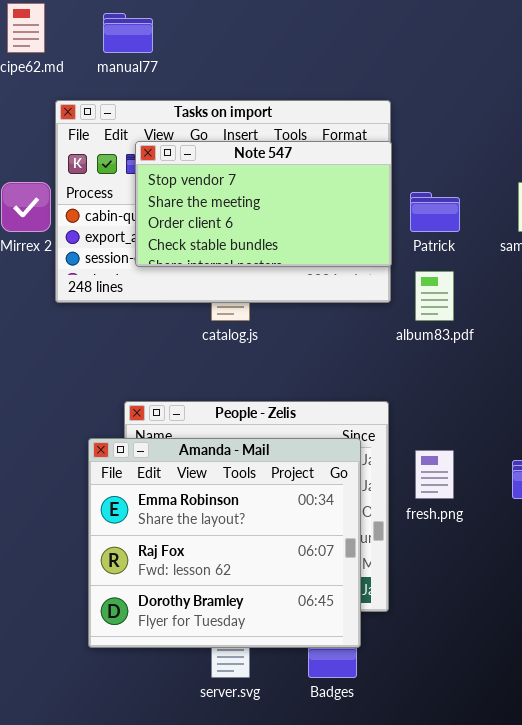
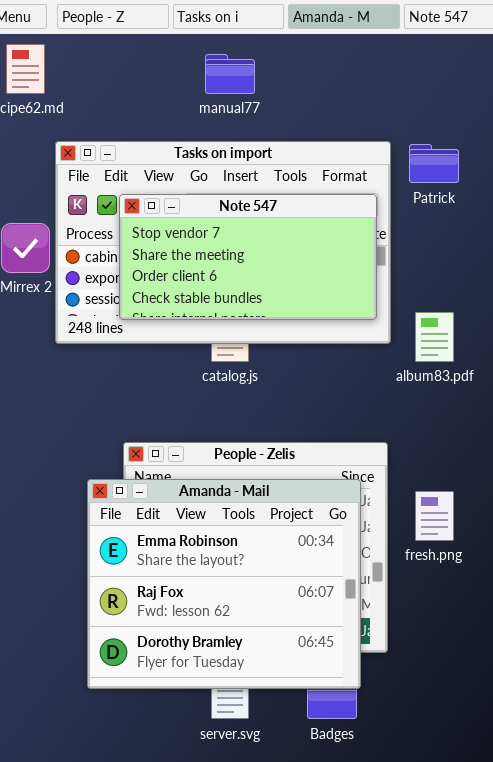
manual77: [103,13,153,53] -> [205,54,255,94], moved
Note 547: [135,141,392,267] -> [119,194,377,320], moved
Patrick: [410,192,460,232] -> [409,144,459,183], moved

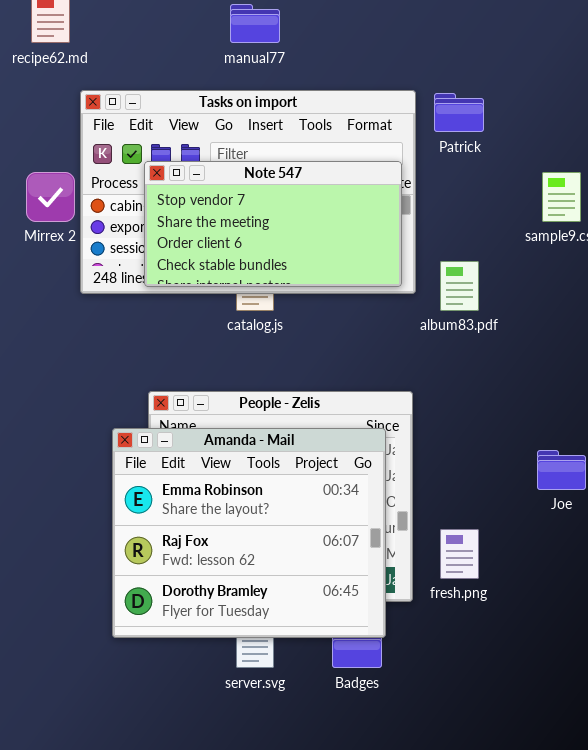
Note 547: [119,194,377,320] -> [144,161,402,287], moved
fresh.png: [415,491,454,541] -> [440,529,479,579], moved

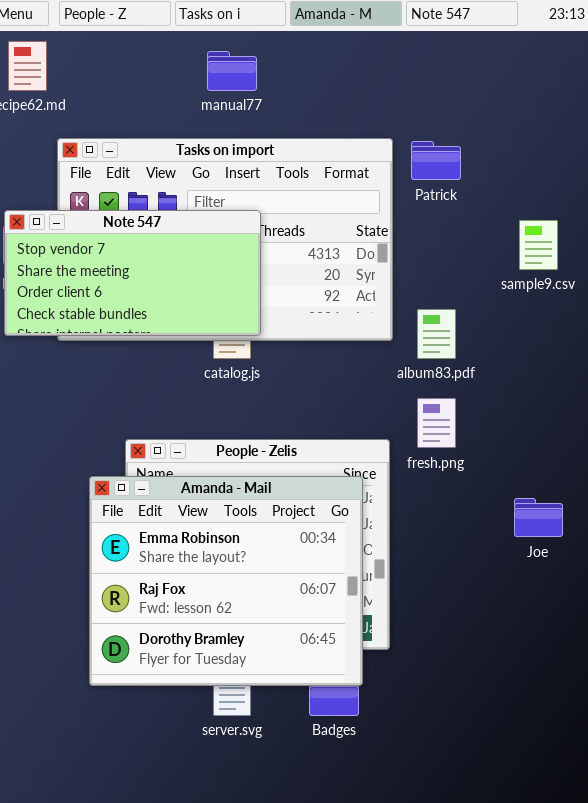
Note 547: [144,161,402,287] -> [4,210,261,336], moved
fresh.png: [440,529,479,579] -> [417,398,456,448], moved

